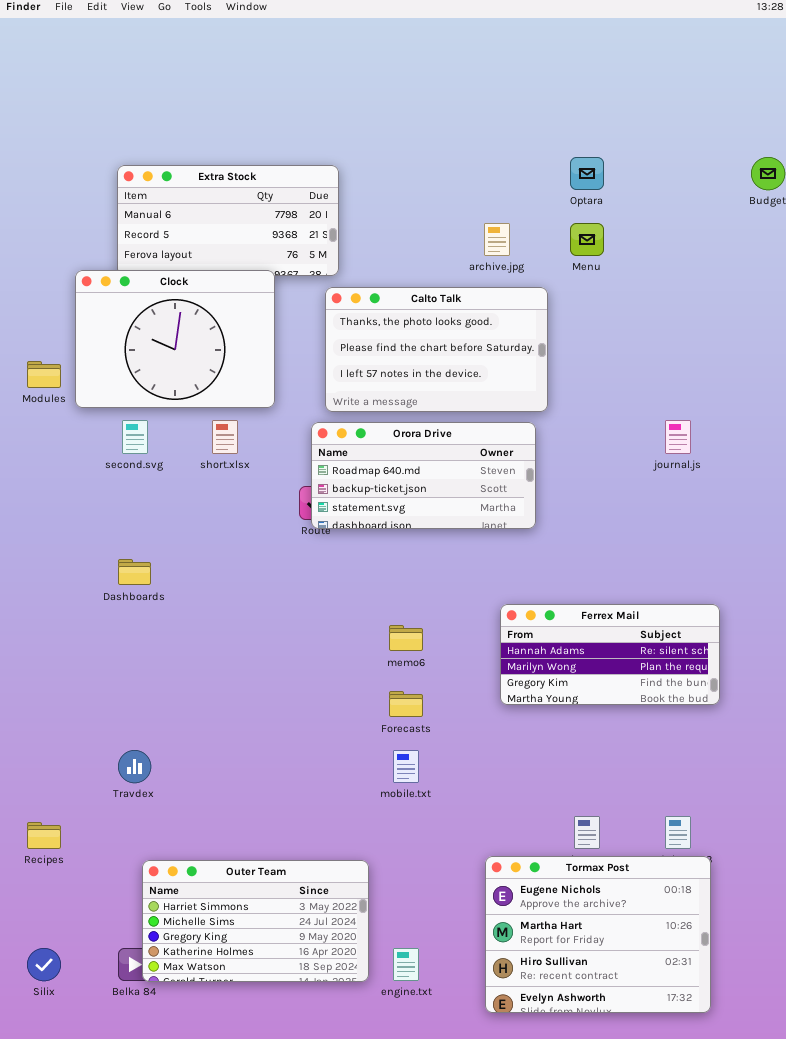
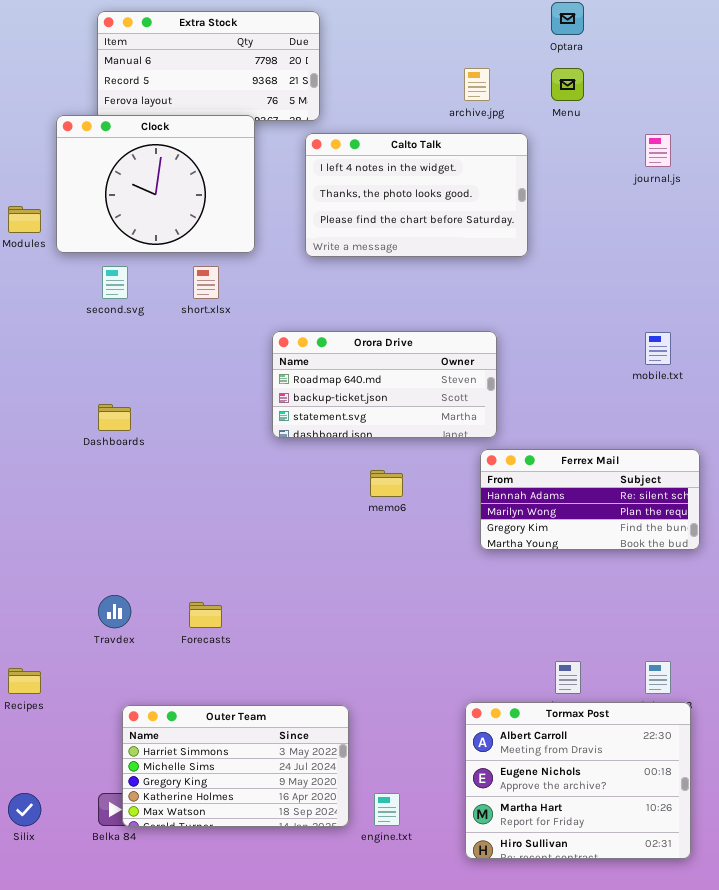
Calto Talk: [325,287,548,412] -> [305,133,528,257], scrolled up 1 row
journal.js: [665,420,691,454] -> [645,134,671,167], moved
Orora Drive: [311,422,536,529] -> [272,331,497,438], moved
Forecasts: [389,691,423,717] -> [189,602,222,628], moved
mobile.txt: [393,750,419,783] -> [645,332,671,365], moved
Tormax Post: [485,856,711,1013] -> [465,702,691,859], scrolled up 1 row

